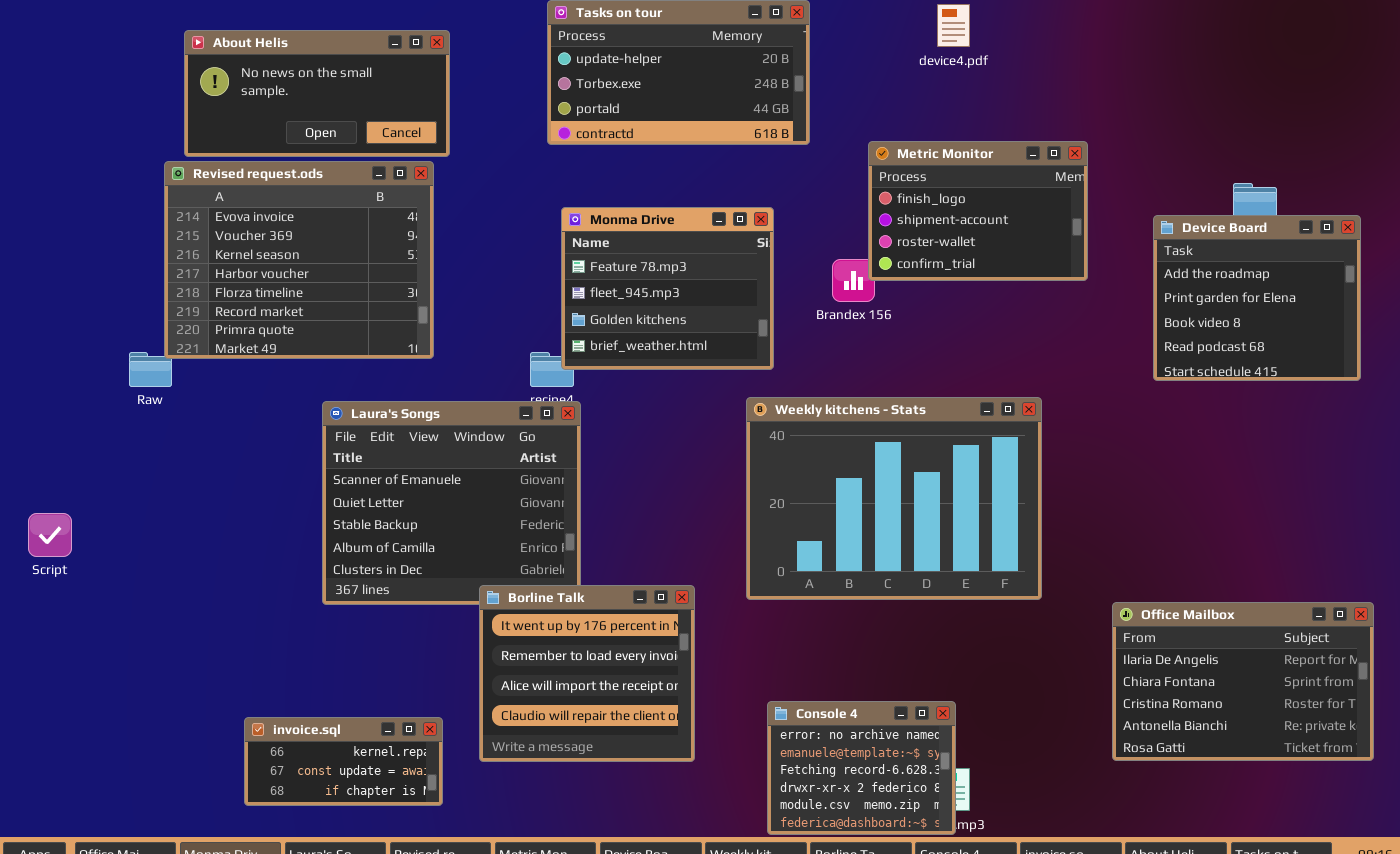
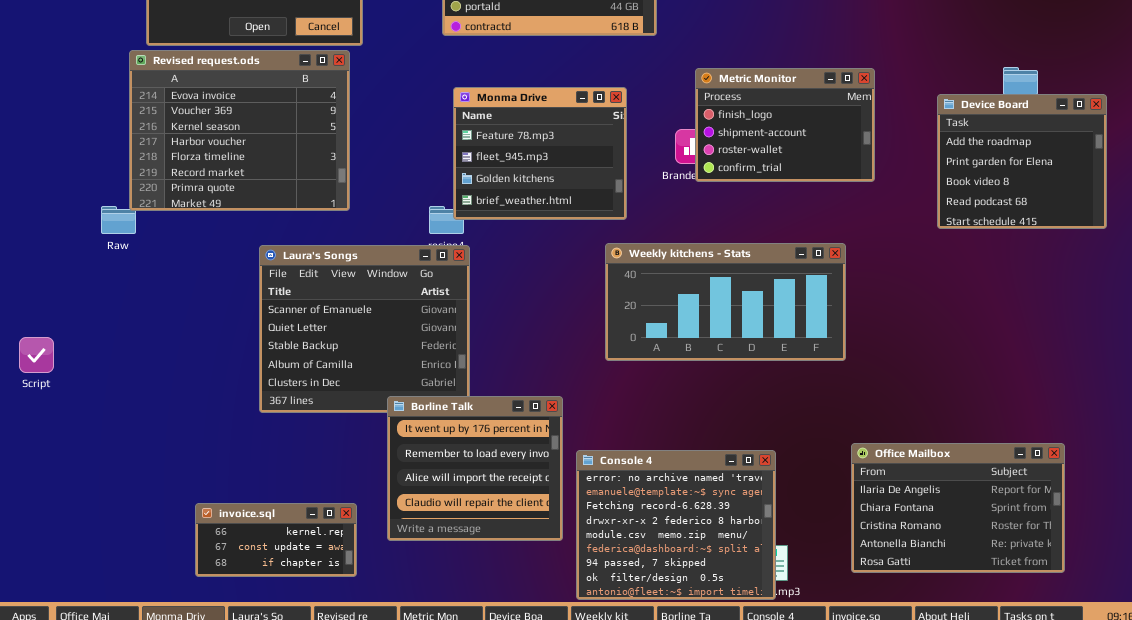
Metric Monitor: [868,141,1088,281] -> [695,68,875,182], moved
Weekly kitchens - Stats: [746,397,1042,600] -> [605,243,846,361], resized
Office Mailbox: [1112,602,1374,761] -> [851,443,1065,573], moved
Console 4: [767,701,956,835] -> [576,450,776,600], resized

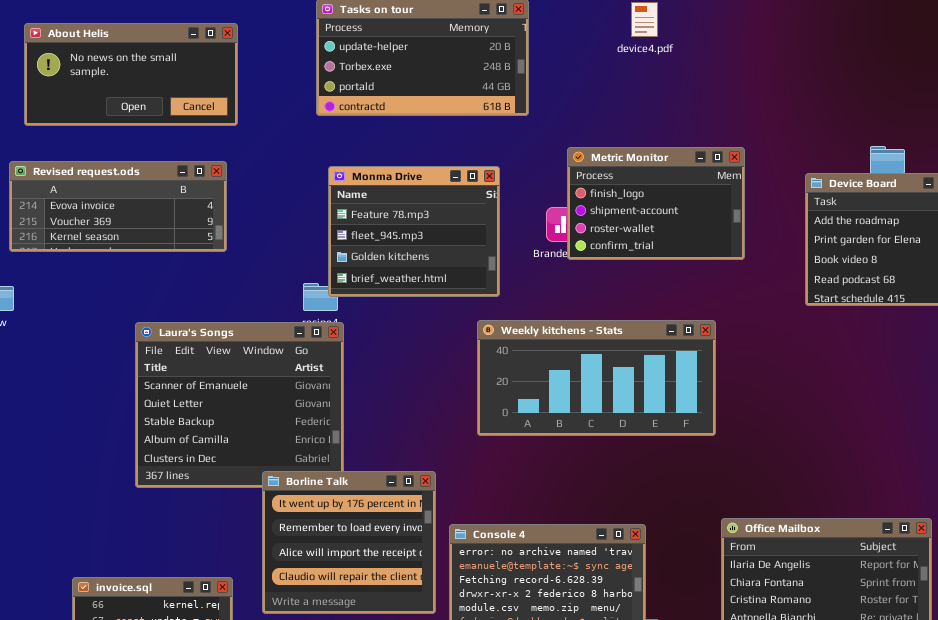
Revised request.ods: [129,50,350,211] -> [9,161,227,252], moved, resized

